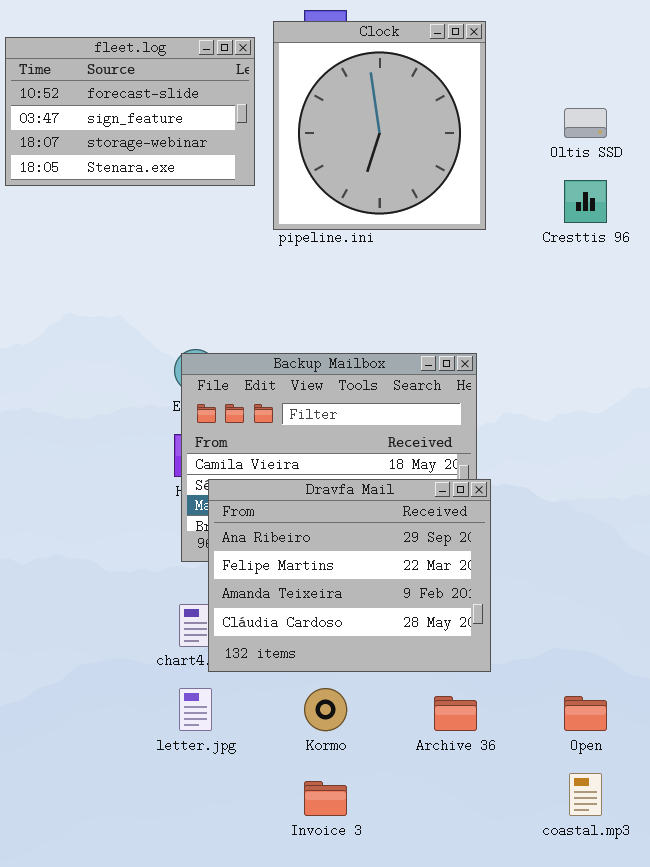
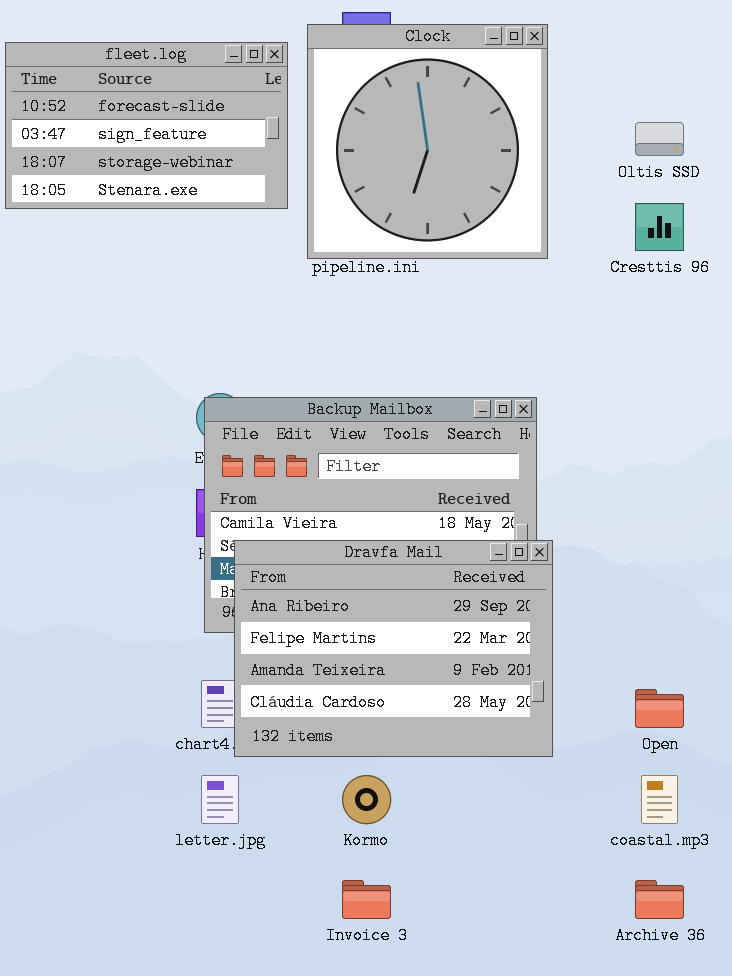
Archive 36: [434,696,477,731] -> [635,880,684,919], moved
Open: [564,696,607,731] -> [635,689,684,728], moved
coastal.mp3: [569,773,602,816] -> [641,775,678,824], moved

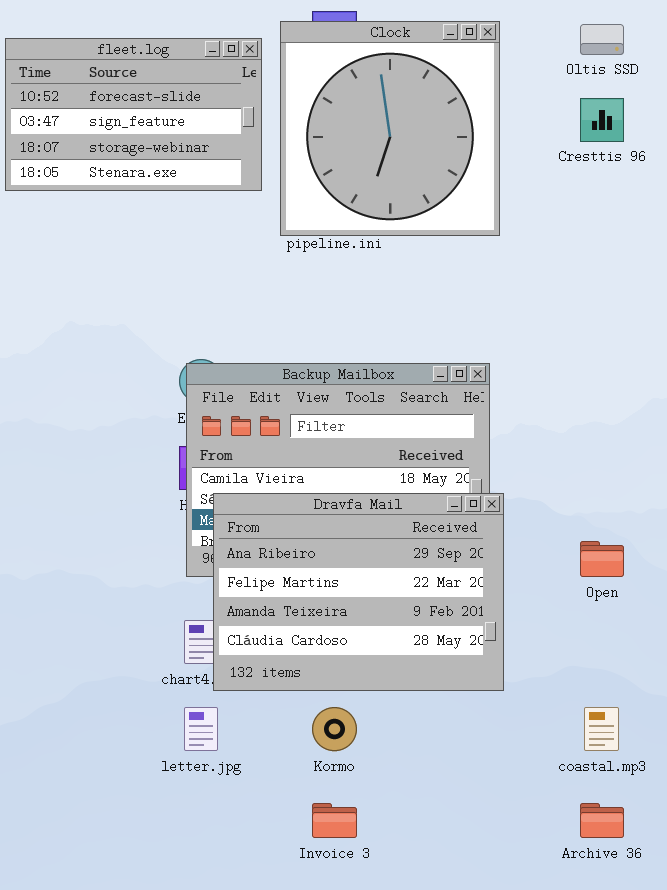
Oltis SSD: [635,122,684,156] -> [580,24,624,55], moved
Cresttis 96: [635,203,684,251] -> [580,98,624,142], moved
Open: [635,689,684,728] -> [580,541,624,577], moved

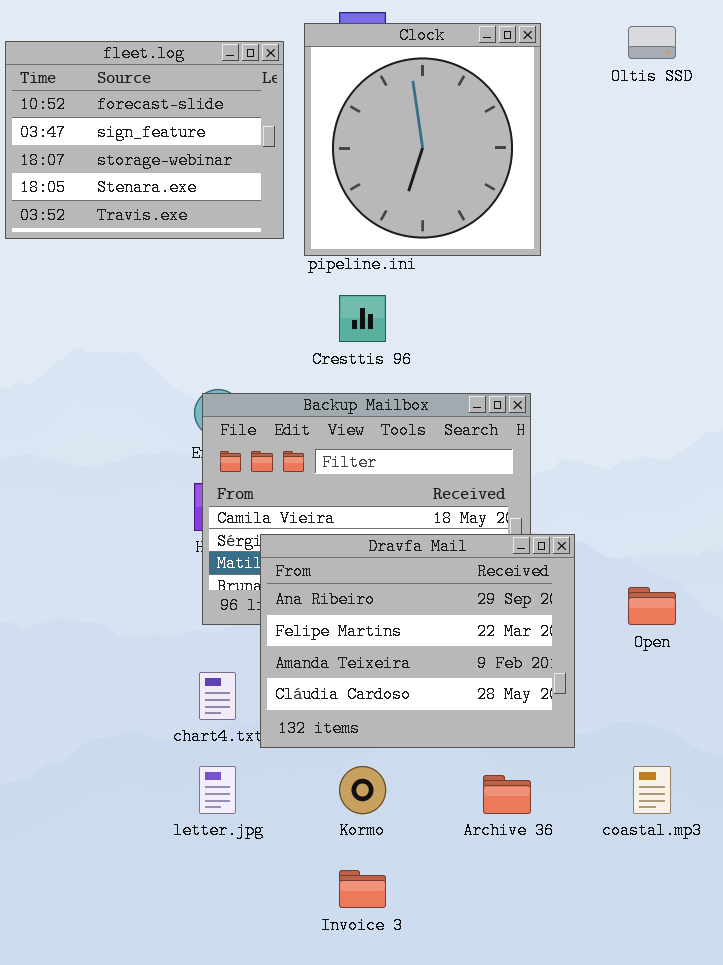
fleet.log: [5,38,262,191] -> [5,41,284,239], resized
Cresttis 96: [580,98,624,142] -> [339,295,386,342], moved
Dravfa Mail: [213,493,504,691] -> [260,534,575,748], moved
Archive 36: [580,803,624,838] -> [483,775,531,814], moved

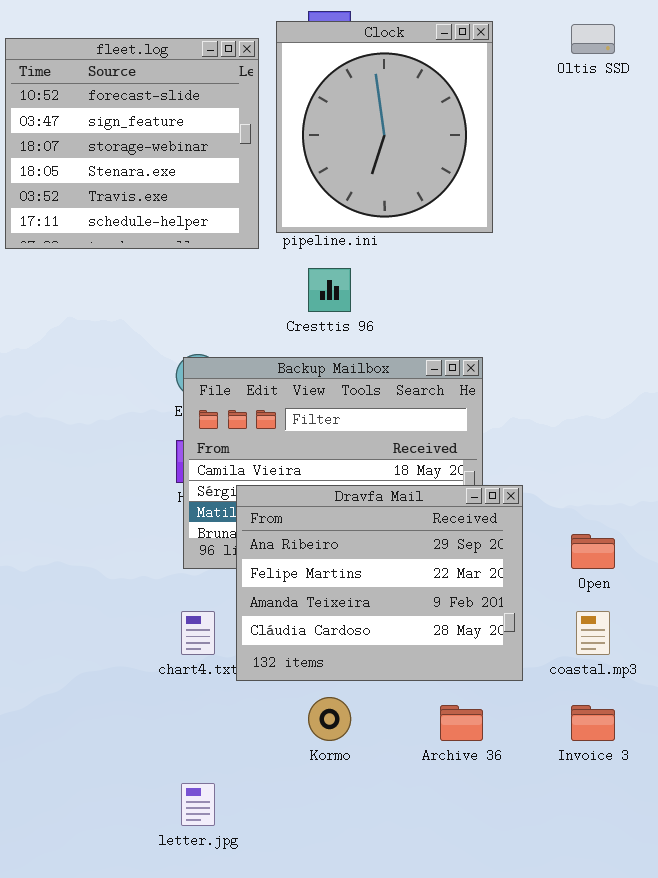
fleet.log: [5,41,284,239] -> [5,38,259,249], resized
letter.jpg: [199,766,236,814] -> [181,783,215,826], moved
coastal.mp3: [633,766,671,814] -> [576,611,610,655], moved
Invoice 3: [339,870,386,908] -> [571,705,615,741], moved

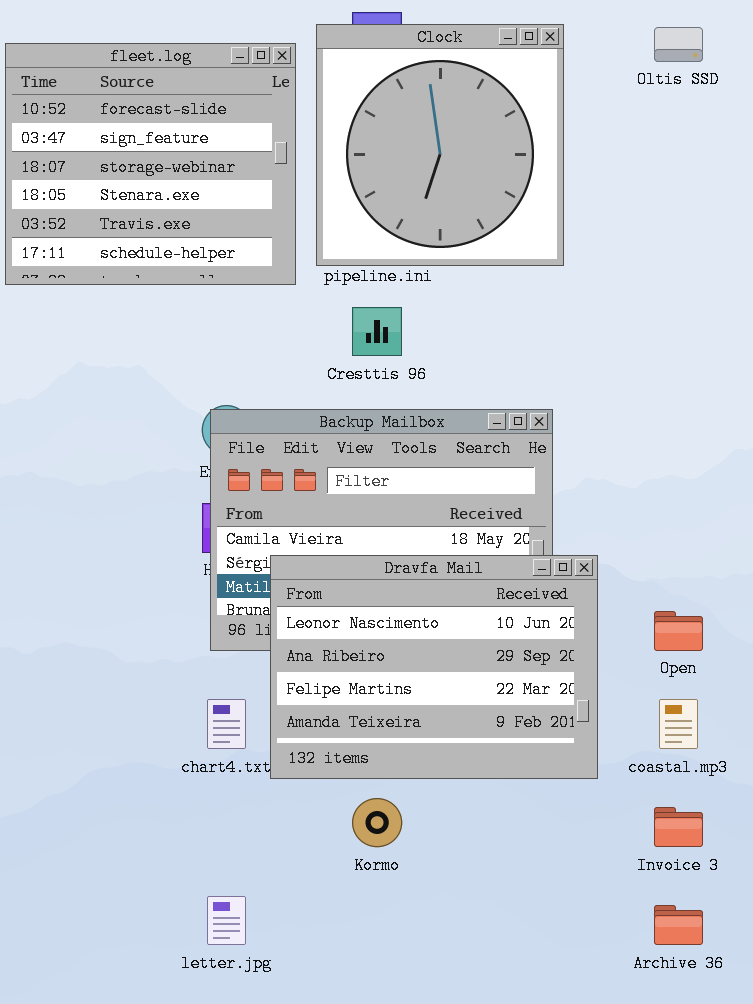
Dravfa Mail: [236,485,523,681] -> [270,555,598,779], scrolled up 1 row
Archive 36: [440,705,483,741] -> [654,905,703,945], moved

